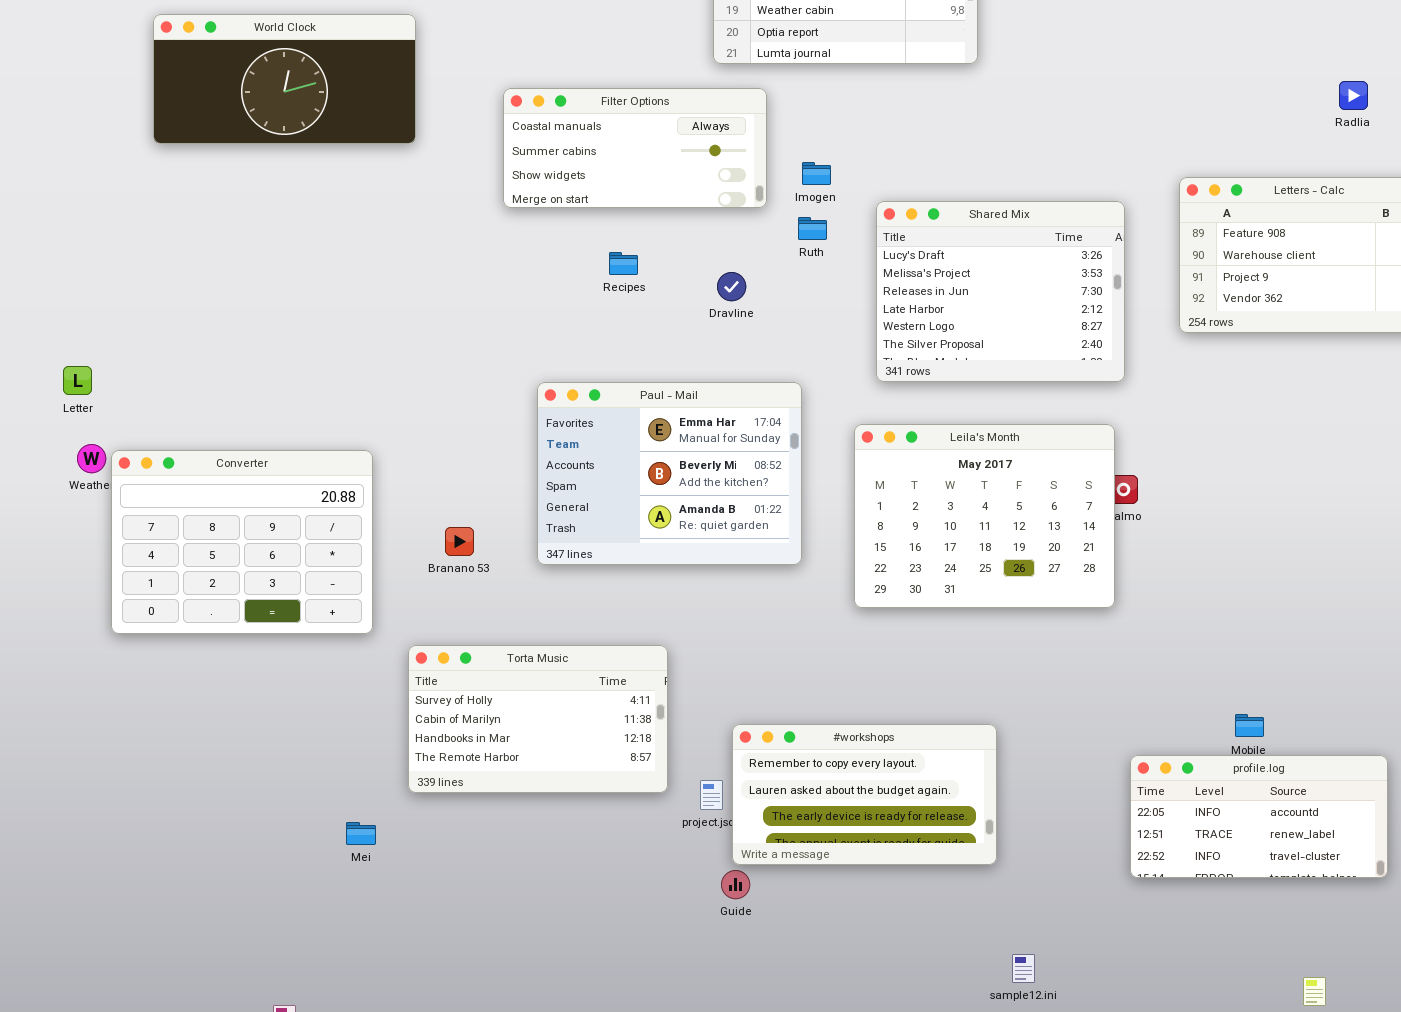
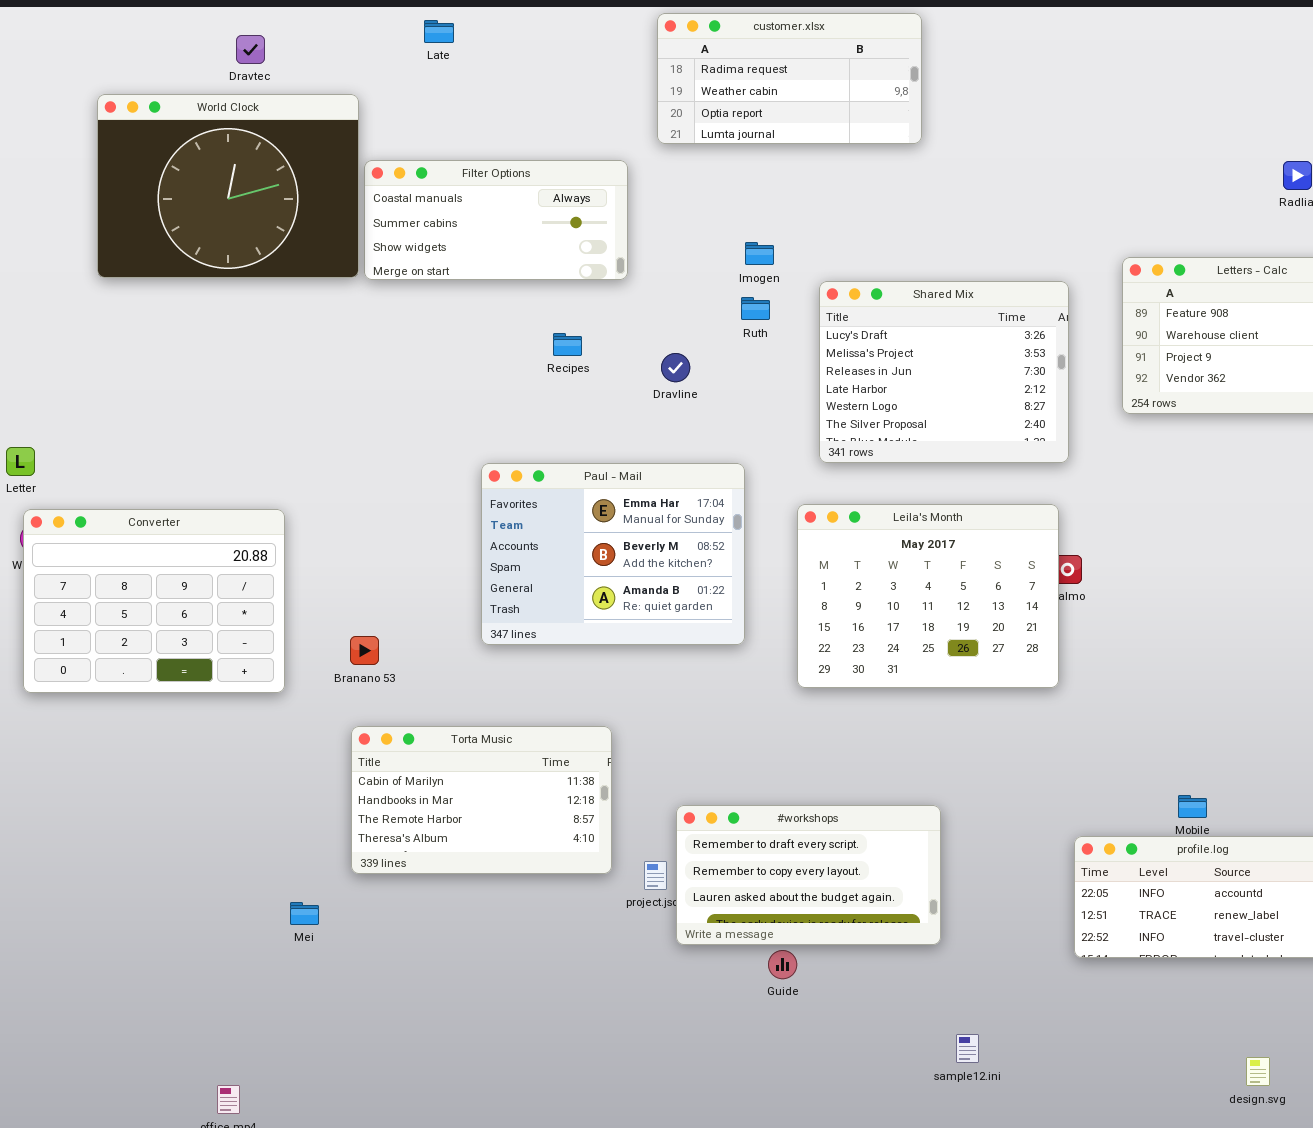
World Clock: [153,14,416,144] -> [97,94,359,278], resized
Filter Options: [503,88,767,208] -> [364,160,628,280], moved
Converter: [111,450,373,634] -> [23,509,285,693], moved
Branano 53: [445,527,474,556] -> [350,636,379,665], moved
Torta Music: [408,645,668,793] -> [351,726,612,874], scrolled down 1 row
#workshops: [732,724,997,865] -> [676,805,941,945], scrolled up 1 row
Guide: [721,870,750,899] -> [768,950,797,979], moved

